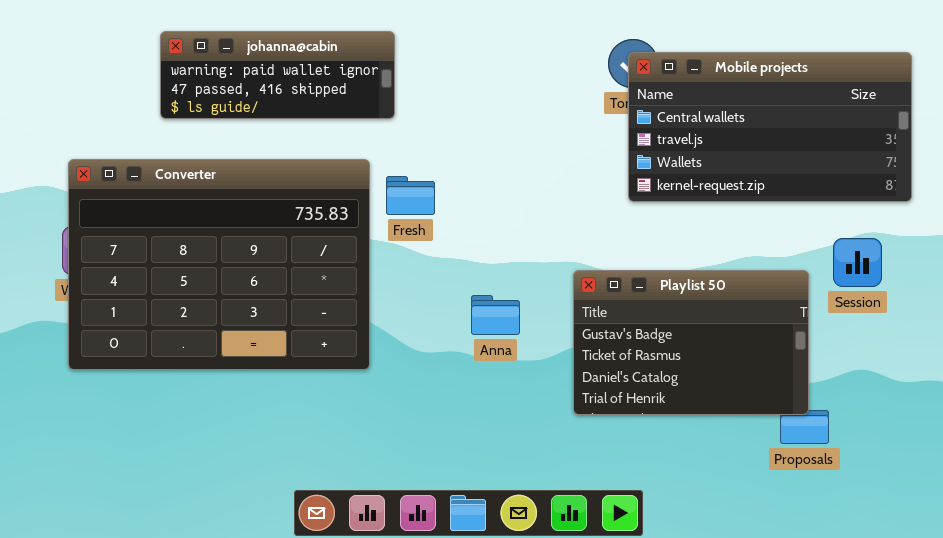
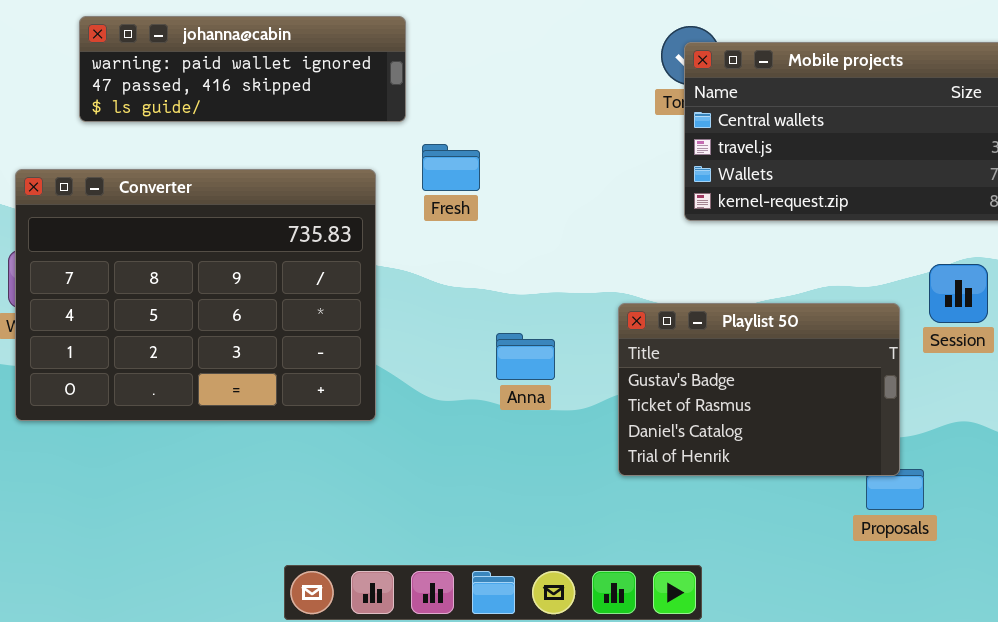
johanna@cabin: [160,31,395,119] -> [79,16,406,122], resized
Fresh: [386,176,435,215] -> [422,144,480,191], moved

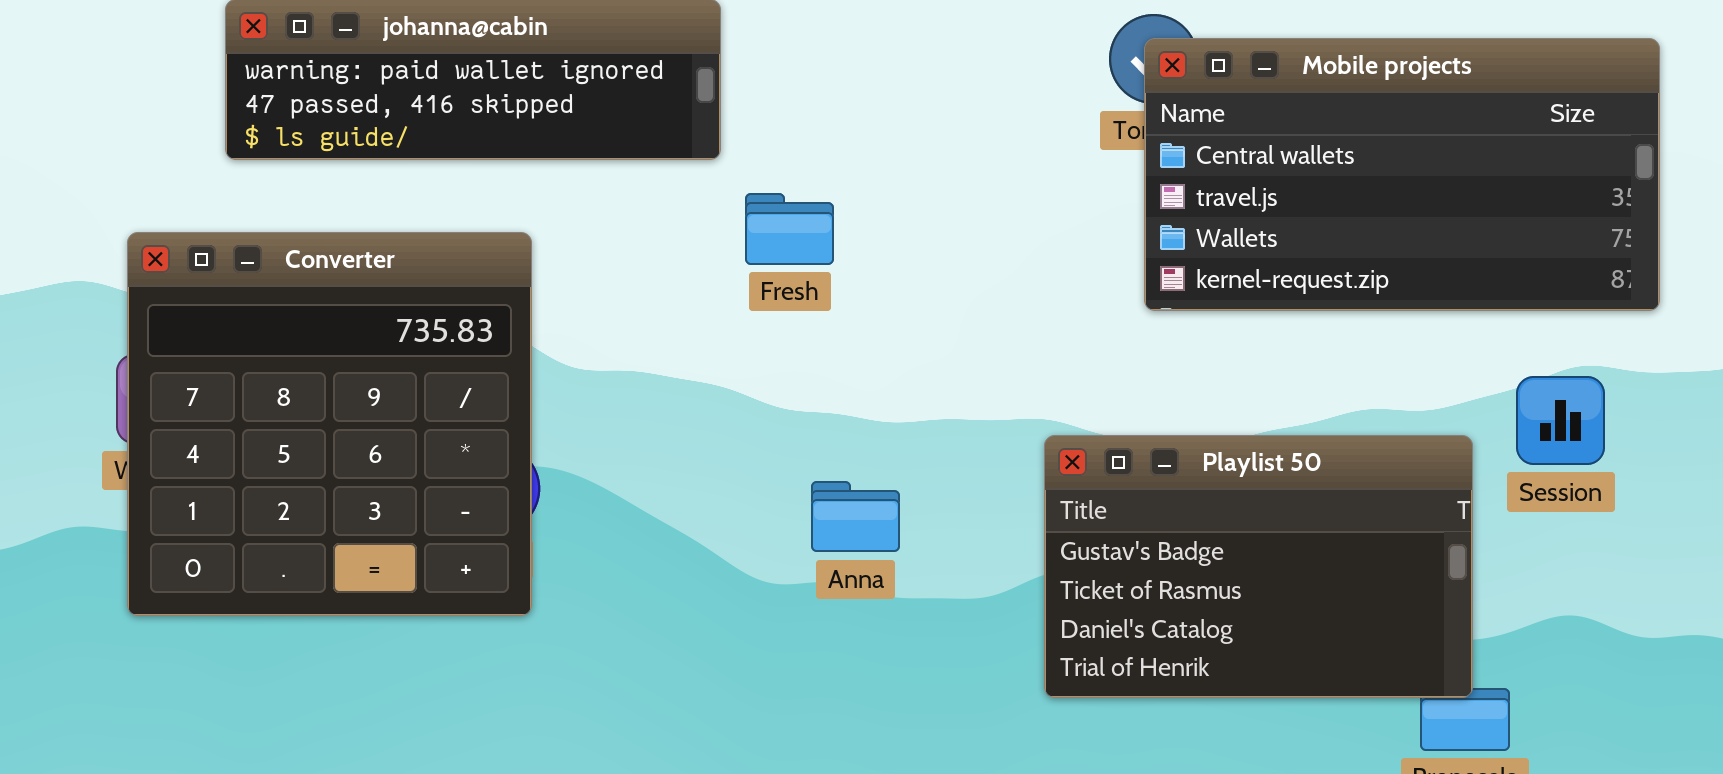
Converter: [15,169,376,421] -> [127,232,532,616], resized
Anna: [496,333,555,380] -> [811,481,900,552], moved

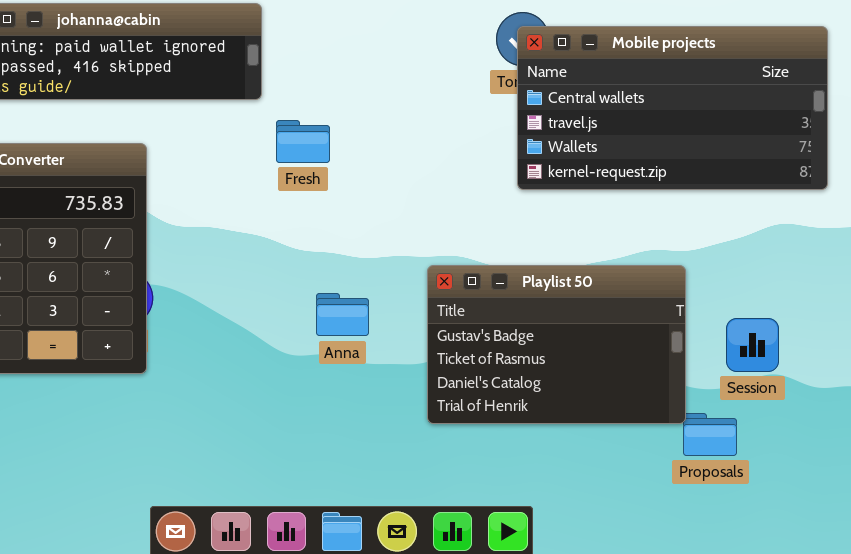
Session: [1516,376,1605,465] -> [726,318,779,372], moved
Playlist 50: [1044,435,1473,698] -> [427,265,686,424], moved

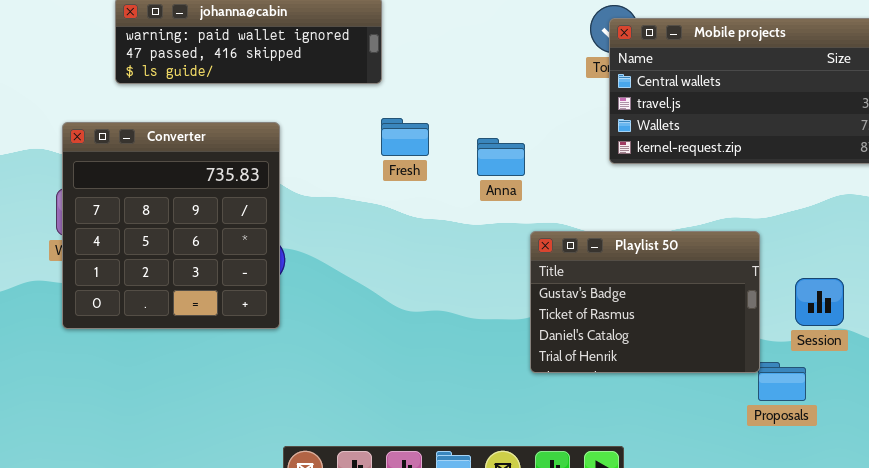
Fresh: [276,120,330,163] -> [381,118,429,156], moved
Anna: [316,293,369,336] -> [477,138,525,176], moved

